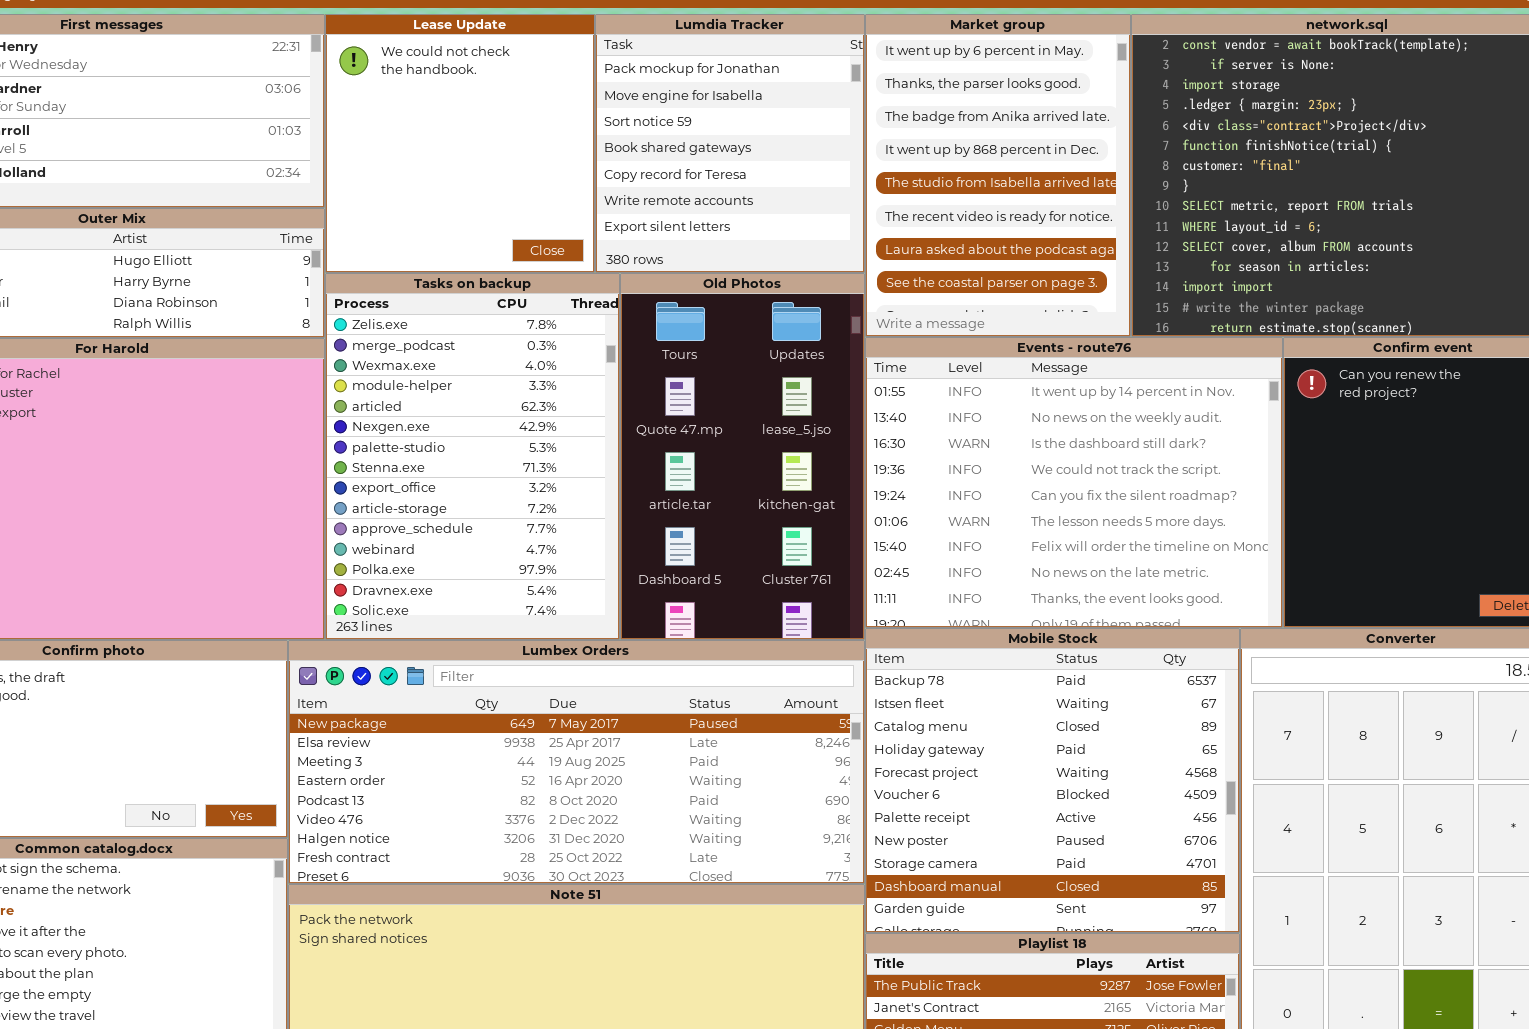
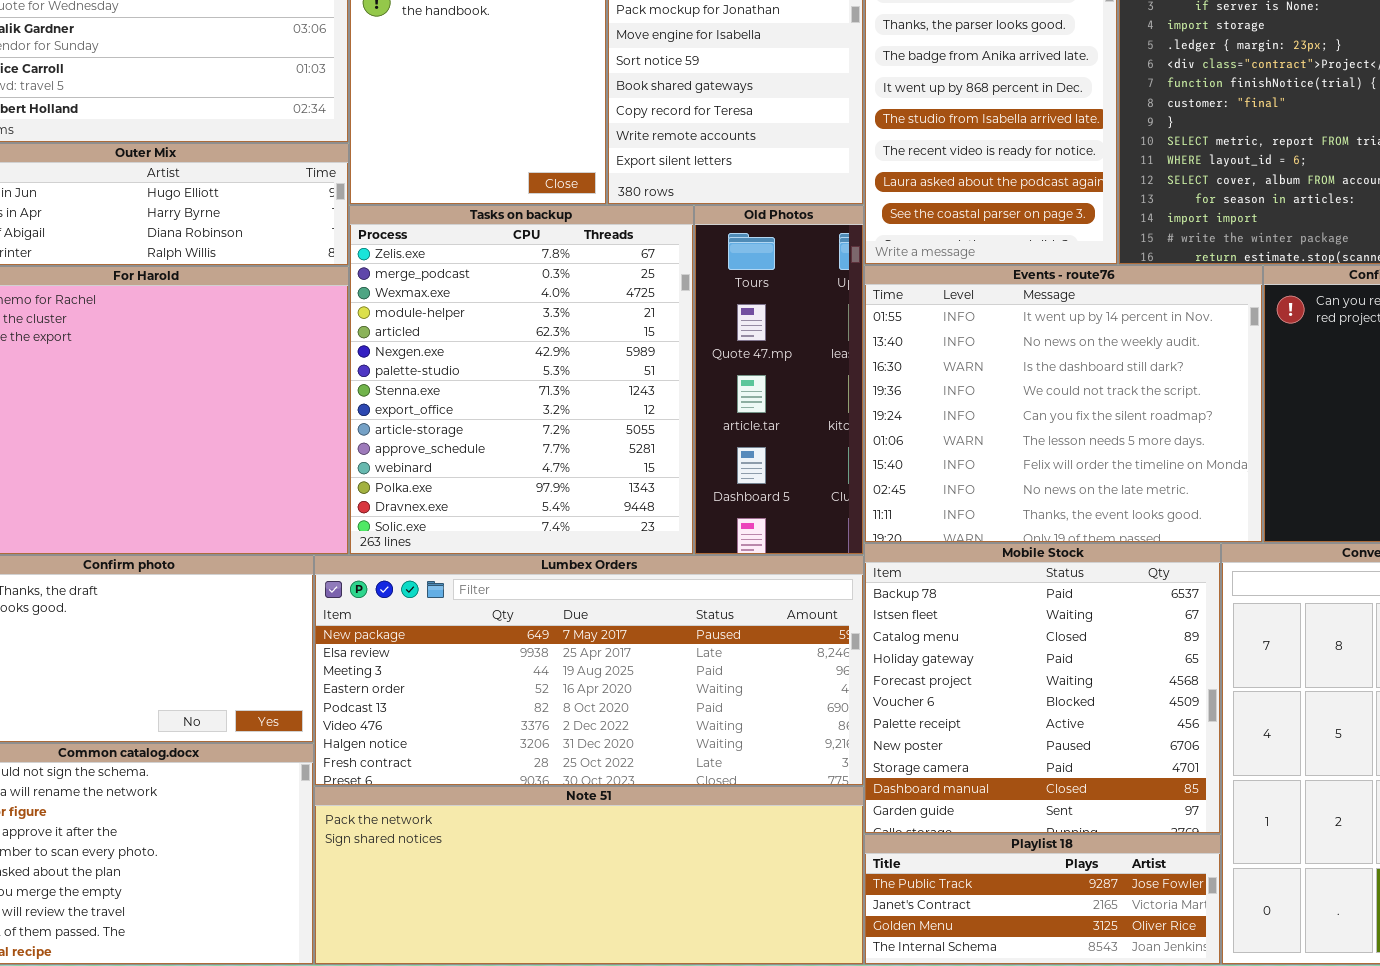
Tasks on backup: [325,273,620,640] -> [349,205,694,555], resized
Old Photos: [620,273,865,640] -> [694,205,864,555], resized

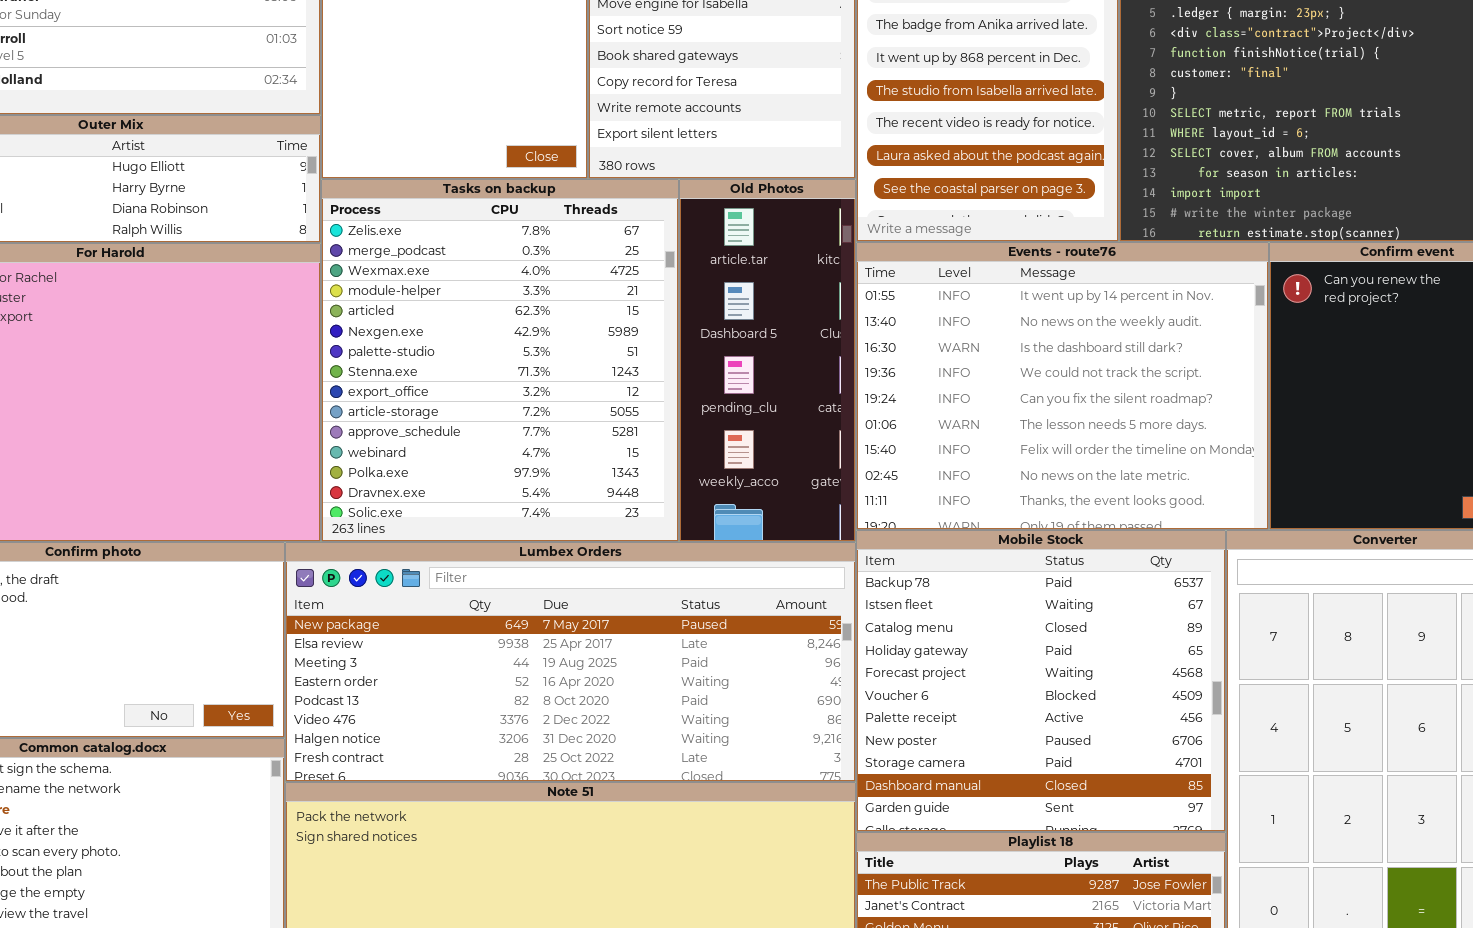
Old Photos: [694,205,864,555] -> [679,179,856,542], scrolled down 2 rows

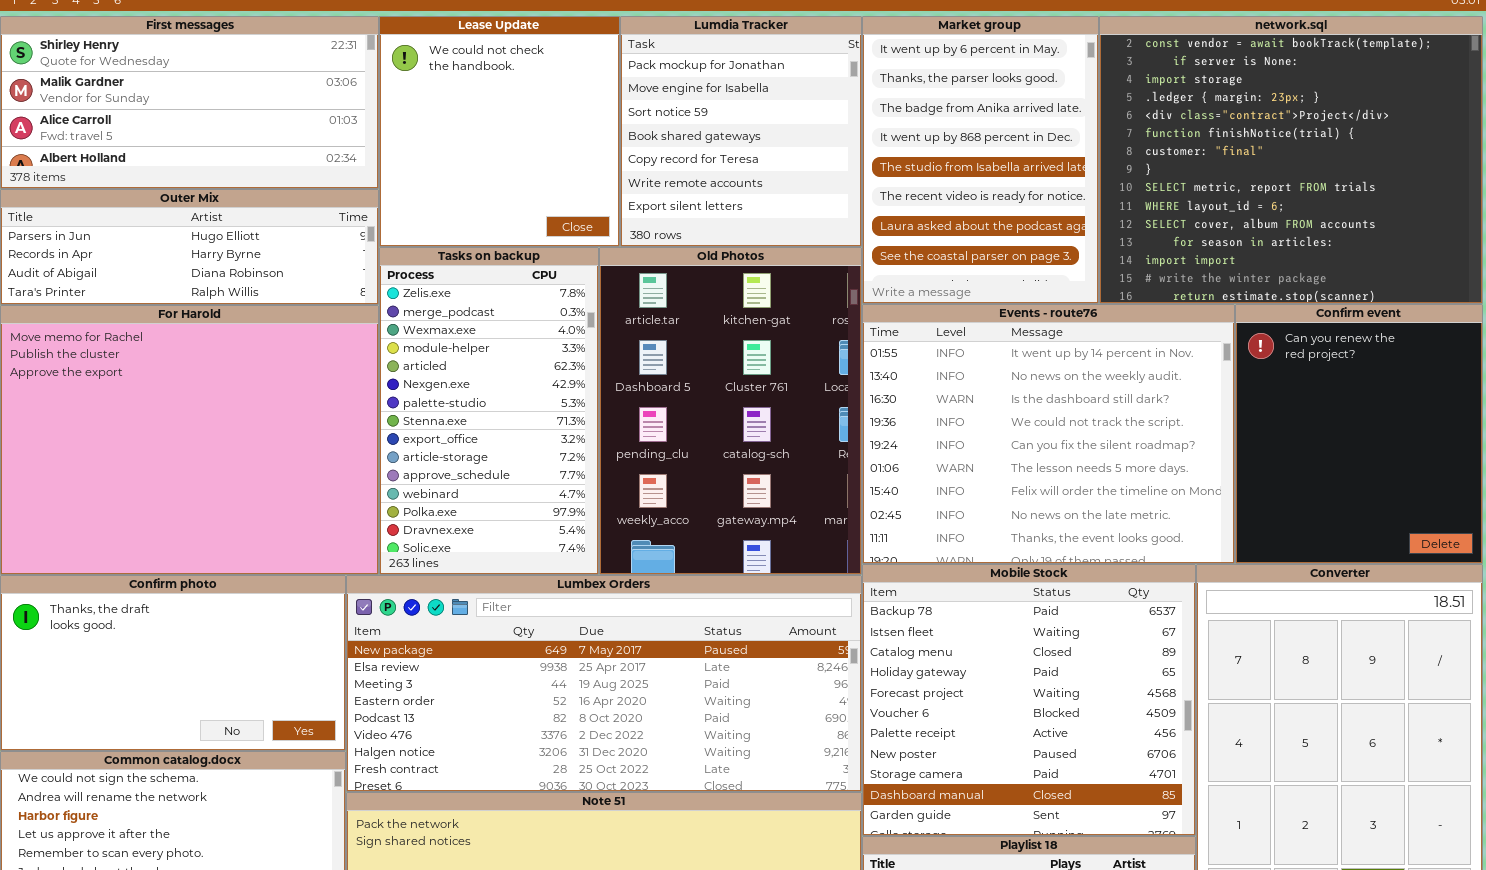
Tasks on backup: [321,179,679,542] -> [379,247,599,575], resized
Old Photos: [679,179,856,542] -> [599,247,862,575], resized

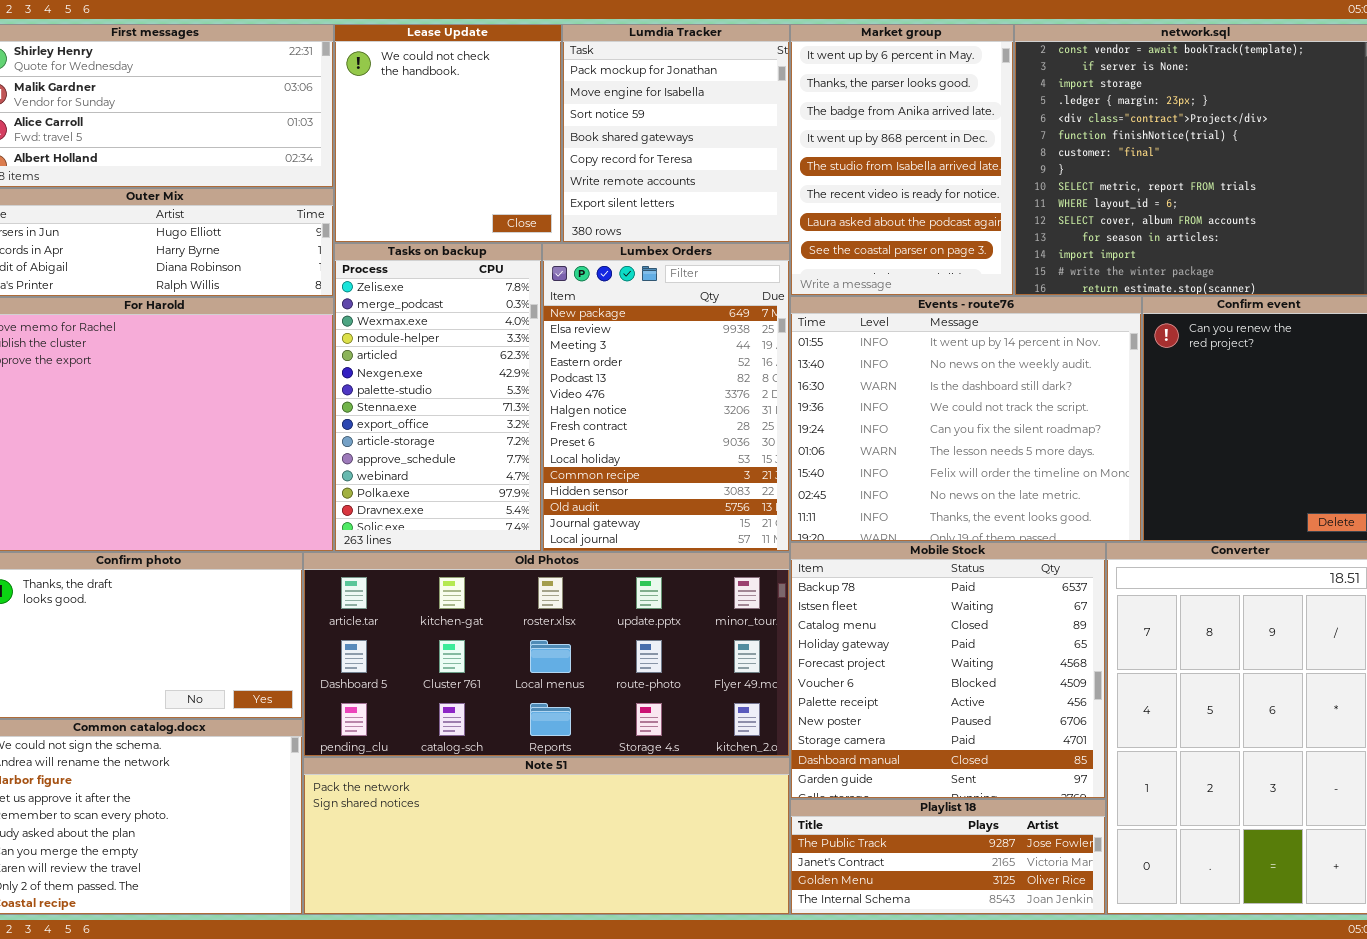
Old Photos: [599,247,862,575] -> [303,552,790,757], moved, resized
Lumbex Orders: [346,575,862,792] -> [542,243,790,552], moved, resized

